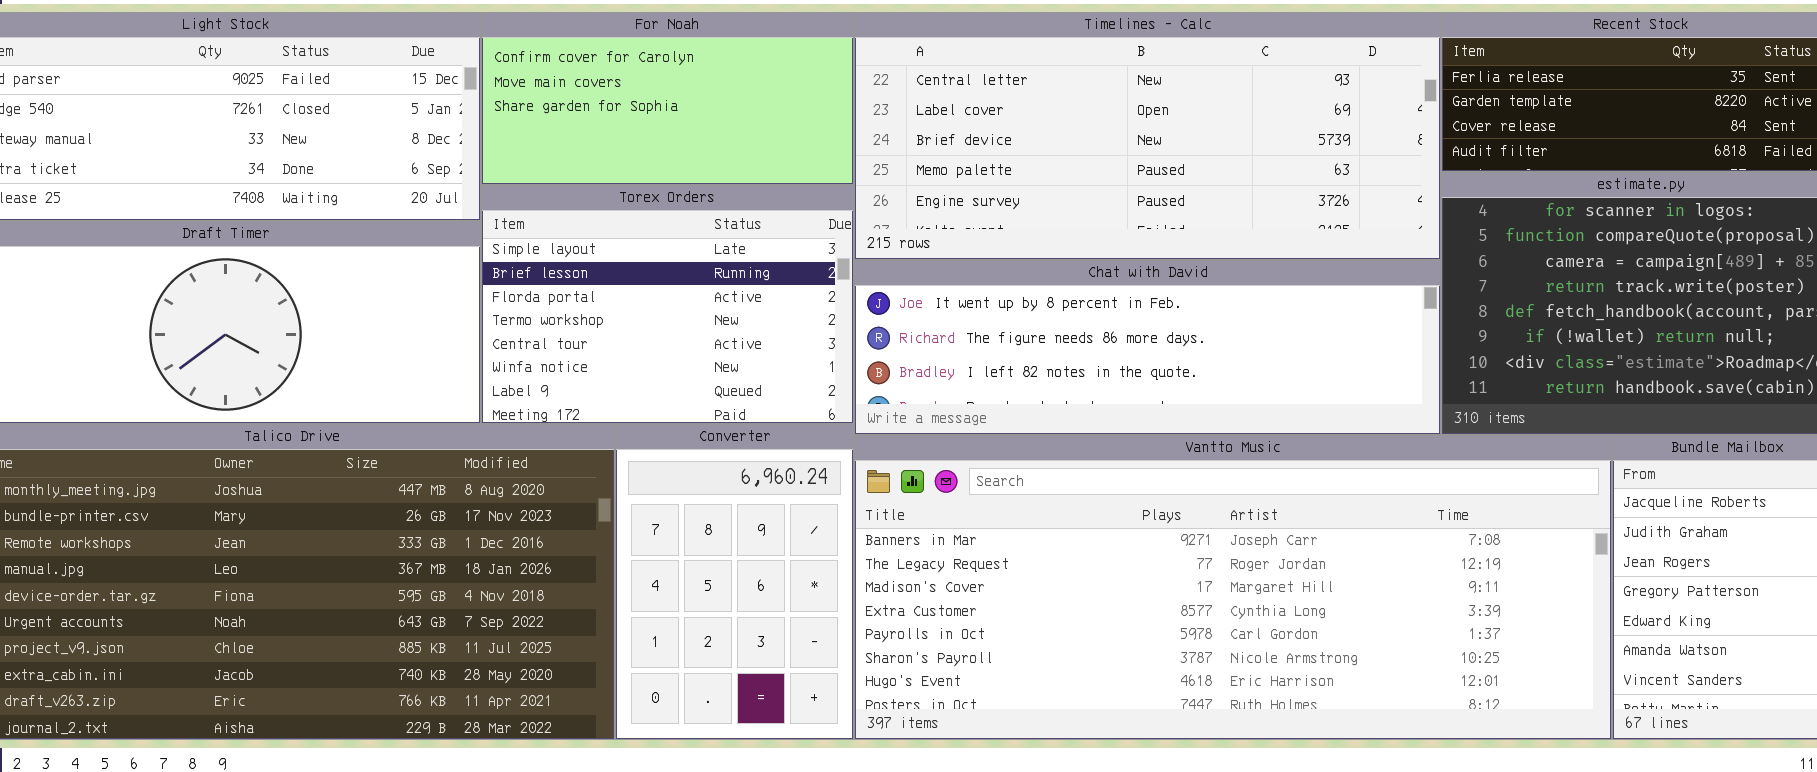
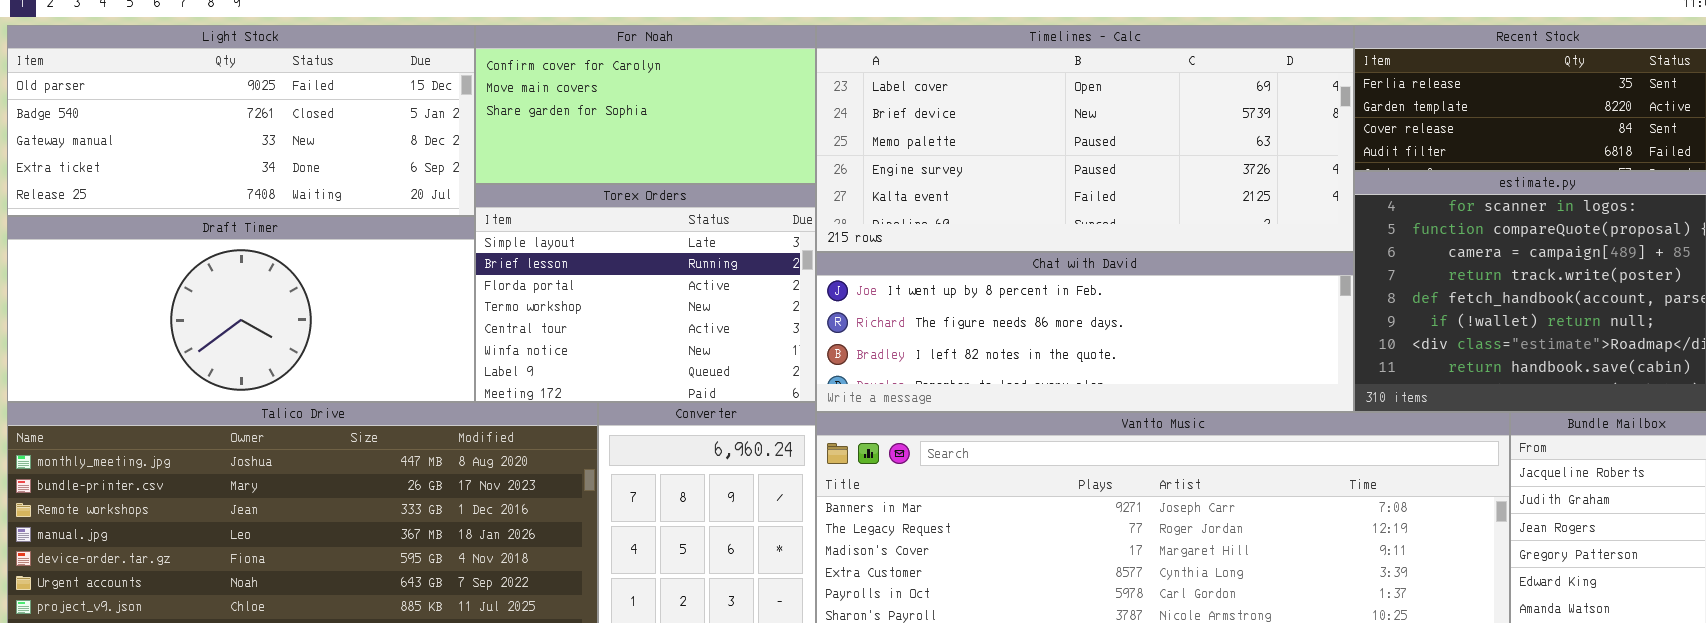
Timelines - Calc: [854,12,1441,260] -> [816,25,1354,252], scrolled down 1 row

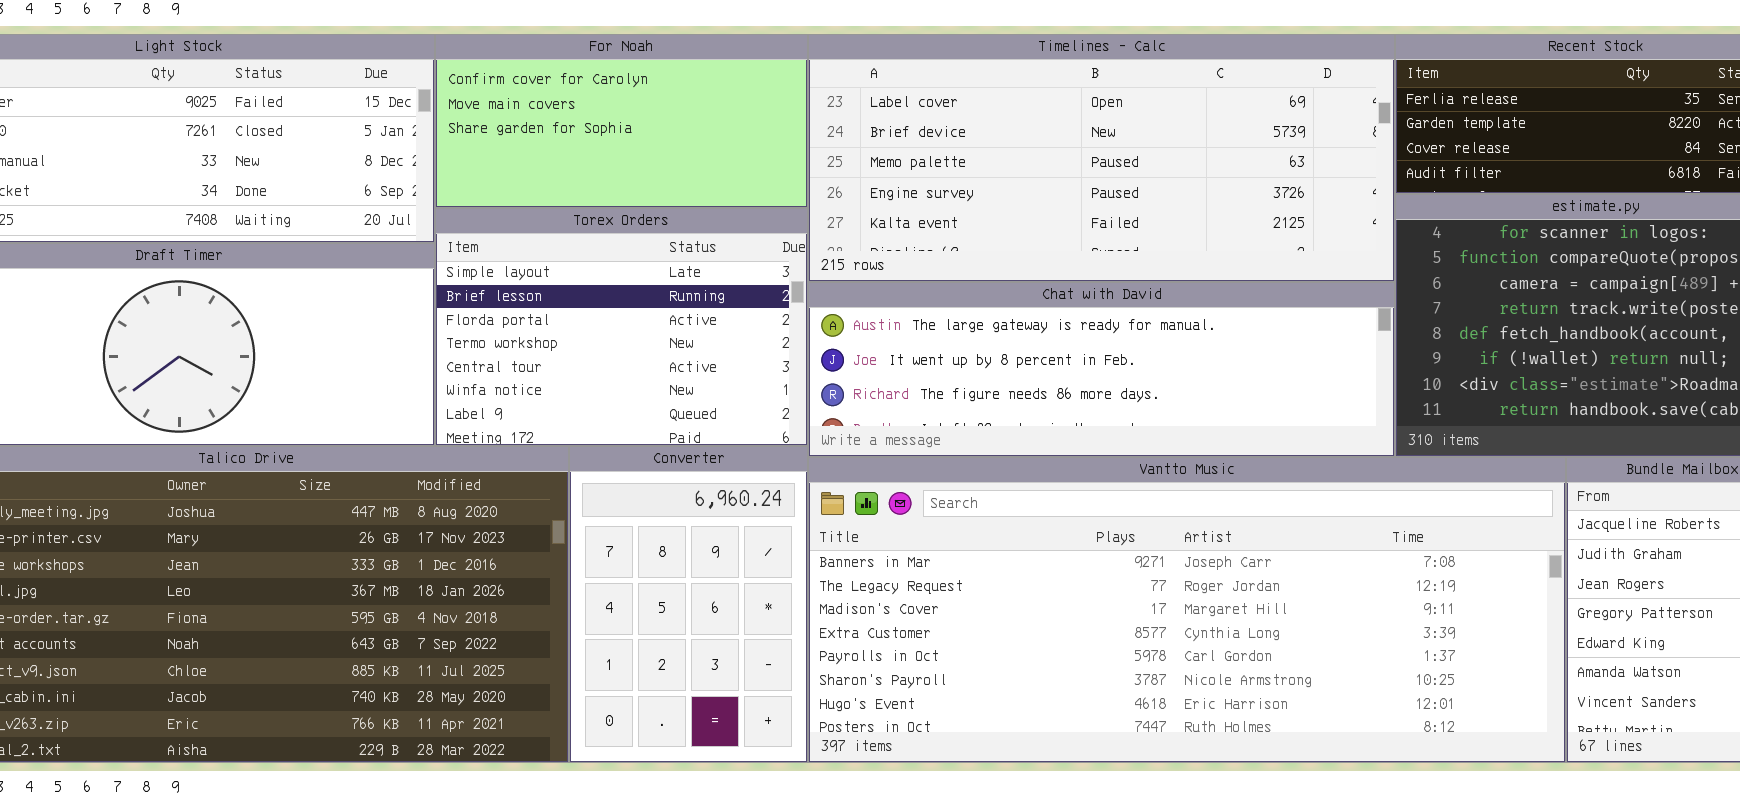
Chat with David: [816,252,1354,412] -> [808,282,1395,457], scrolled up 1 row

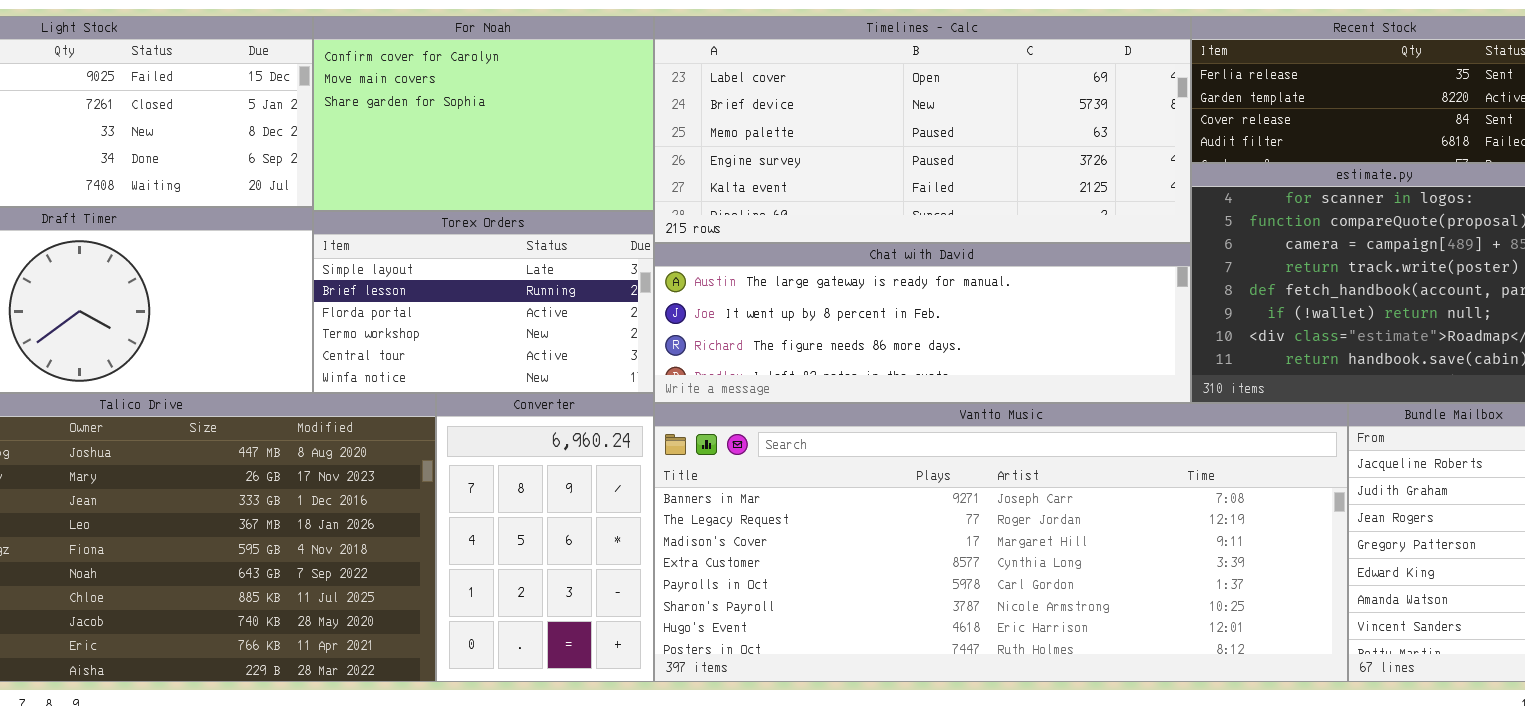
For Noah: [435,34,808,208] -> [313,16,654,211], resized
Torex Orders: [435,208,808,446] -> [313,211,654,393], resized

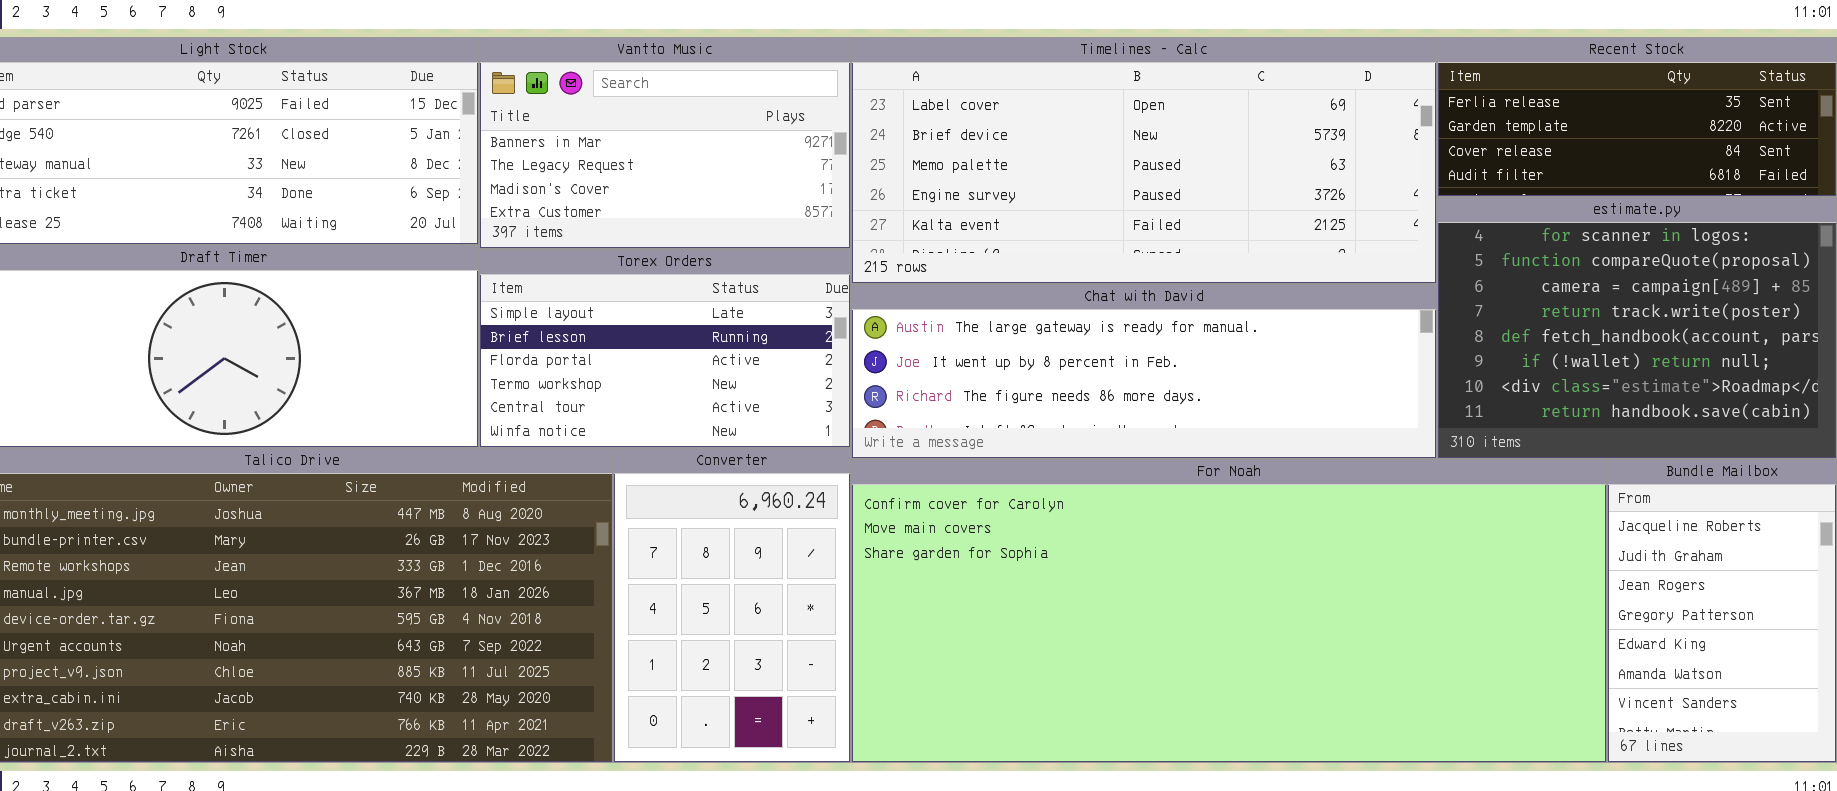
For Noah: [313,16,654,211] -> [851,459,1607,763], moved, resized
Vantto Music: [654,403,1348,682] -> [479,37,851,249], moved, resized

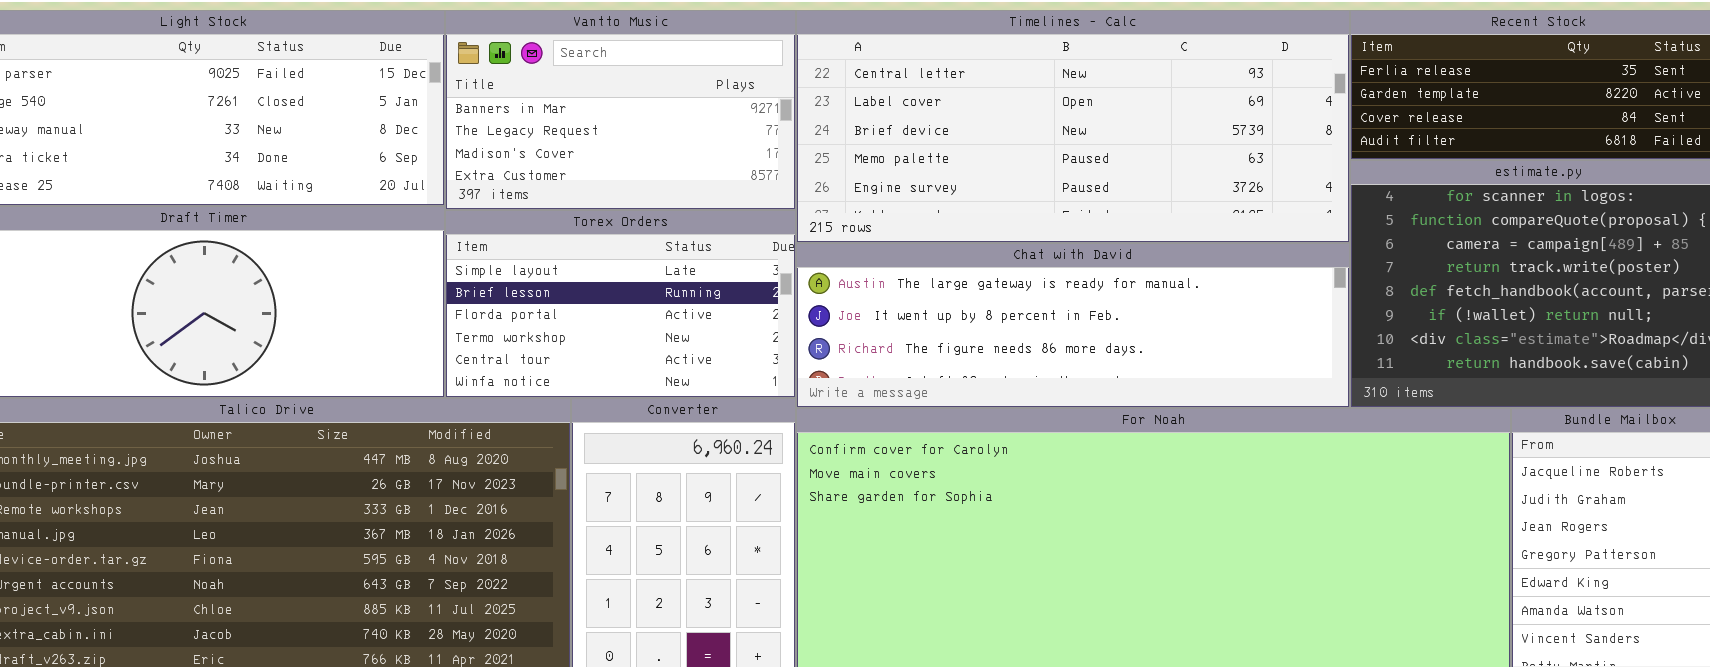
Timelines - Calc: [851,37,1437,284] -> [796,10,1350,243], scrolled up 1 row

